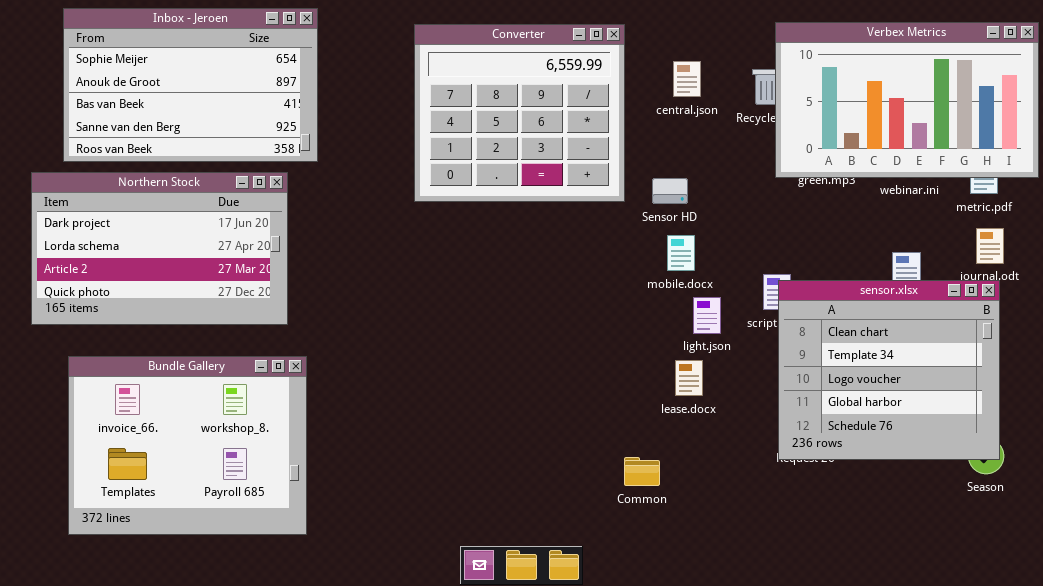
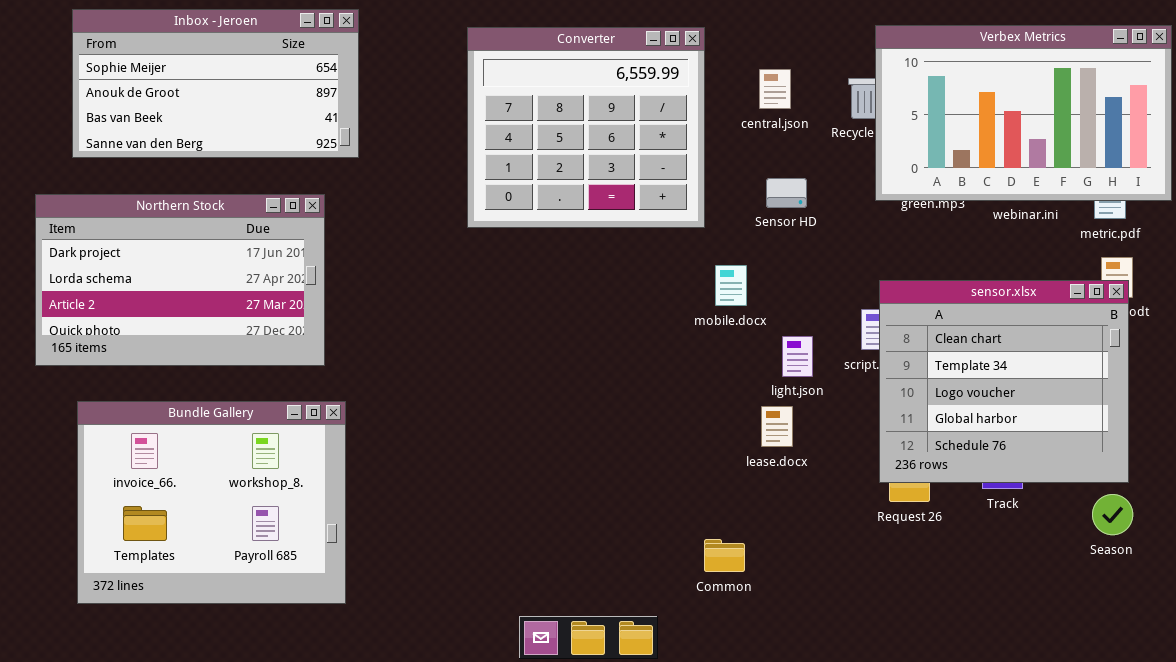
Inbox - Jeroen: [63,8,318,162] -> [72,9,359,158], resized
Sensor HD: [652,178,688,204] -> [766,178,807,208], moved
mobile.docx: [667,235,695,271] -> [715,265,747,306], moved
sensor.xlsx: [778,280,1000,460] -> [879,280,1129,483], moved
Common: [624,457,660,486] -> [704,539,745,572], moved

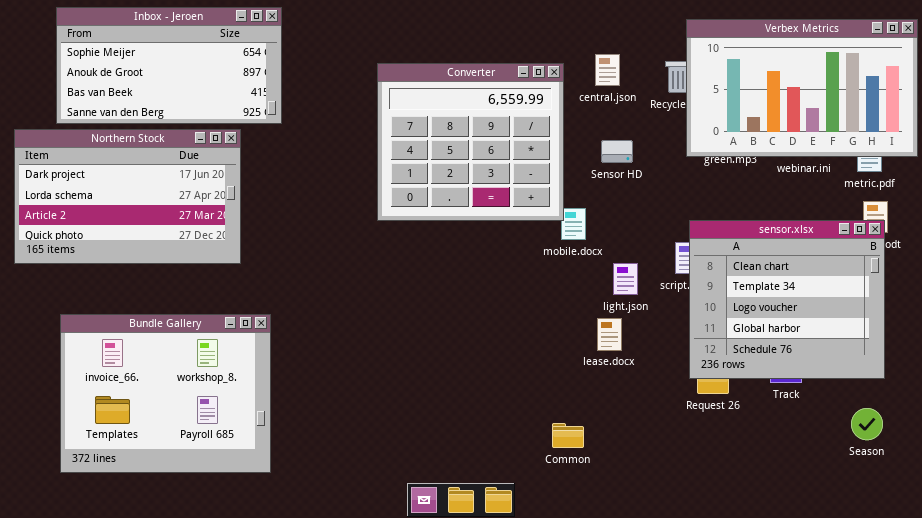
Converter: [467,27,705,228] -> [377,63,564,221], moved
Northern Stock: [35,194,325,366] -> [14,129,241,264], moved
Season: [1092,494,1133,535] -> [851,408,883,440], moved

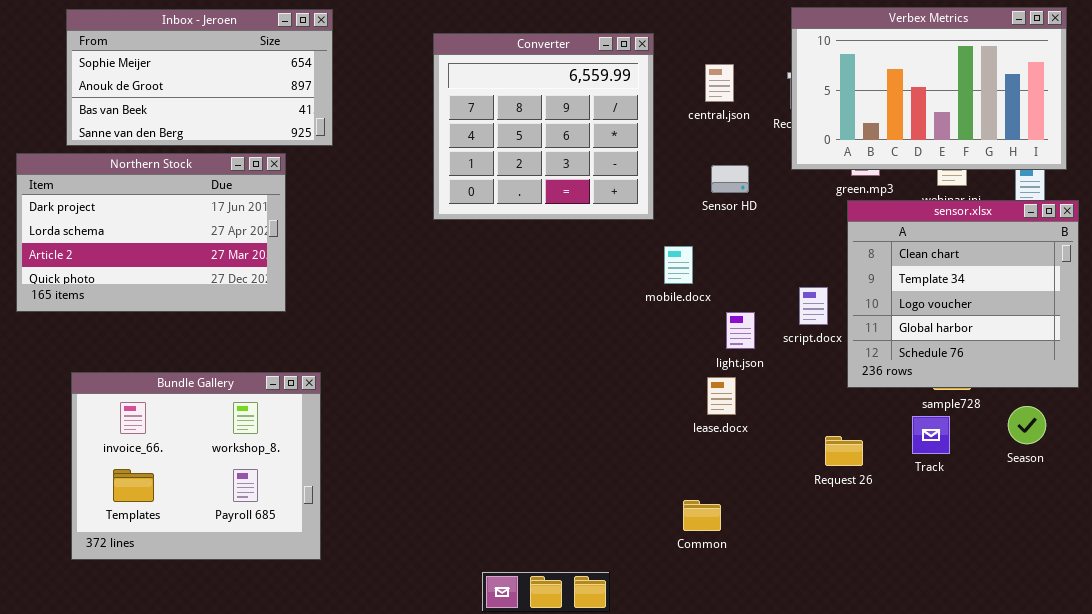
Verbex Metrics: [686,19,918,157] -> [791,7,1067,170], moved
Converter: [377,63,564,221] -> [433,33,654,220], moved
sensor.xlsx: [689,220,885,379] -> [847,200,1079,388], moved
Season: [851,408,883,440] -> [1008,406,1046,444], moved
Common: [552,423,584,448] -> [683,500,721,531], moved

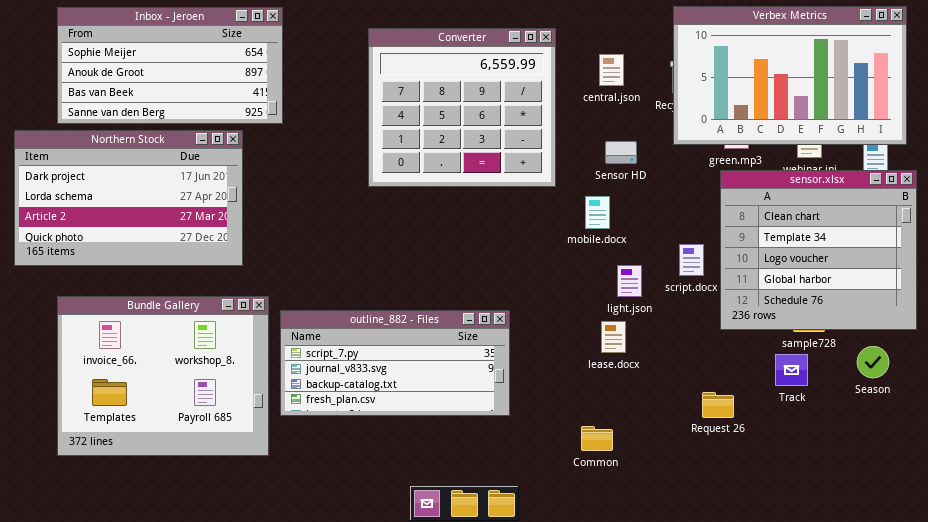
mobile.docx: [664,246,693,284] -> [585,196,610,229], moved
outline_882 - Files: none -> [280,310,510,416], opened
Bundle Gallery: [71,372,321,560] -> [57,296,269,456], moved
Request 26: [825,436,863,466] -> [702,392,734,418], moved

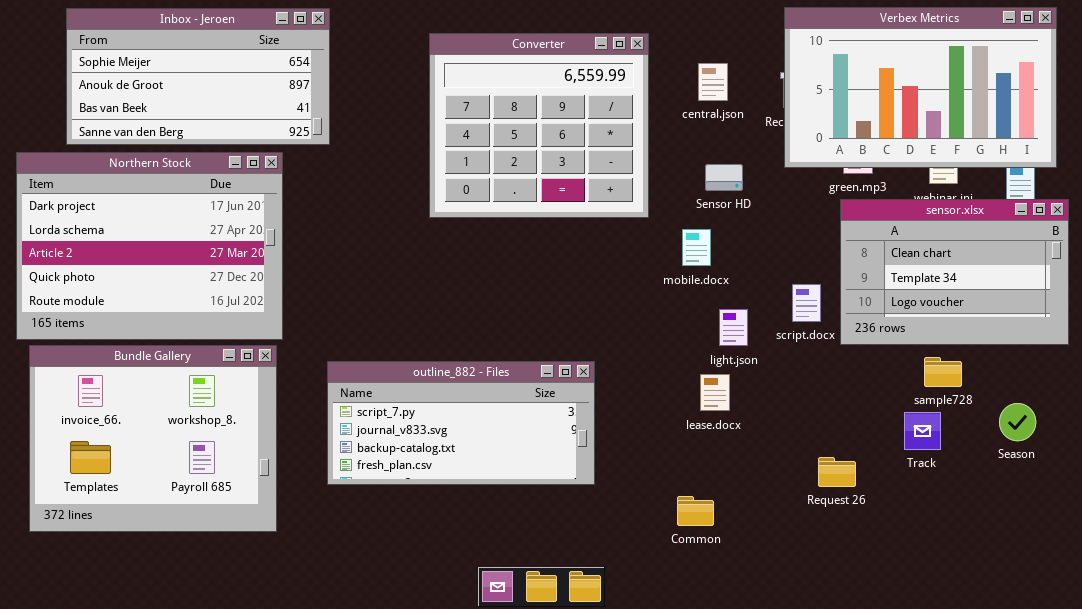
Northern Stock: [14,130,243,266] -> [16,152,283,340], resized
sensor.xlsx: [720,170,917,330] -> [840,199,1069,345], resized
Bundle Gallery: [57,296,269,456] -> [29,345,277,532], moved

